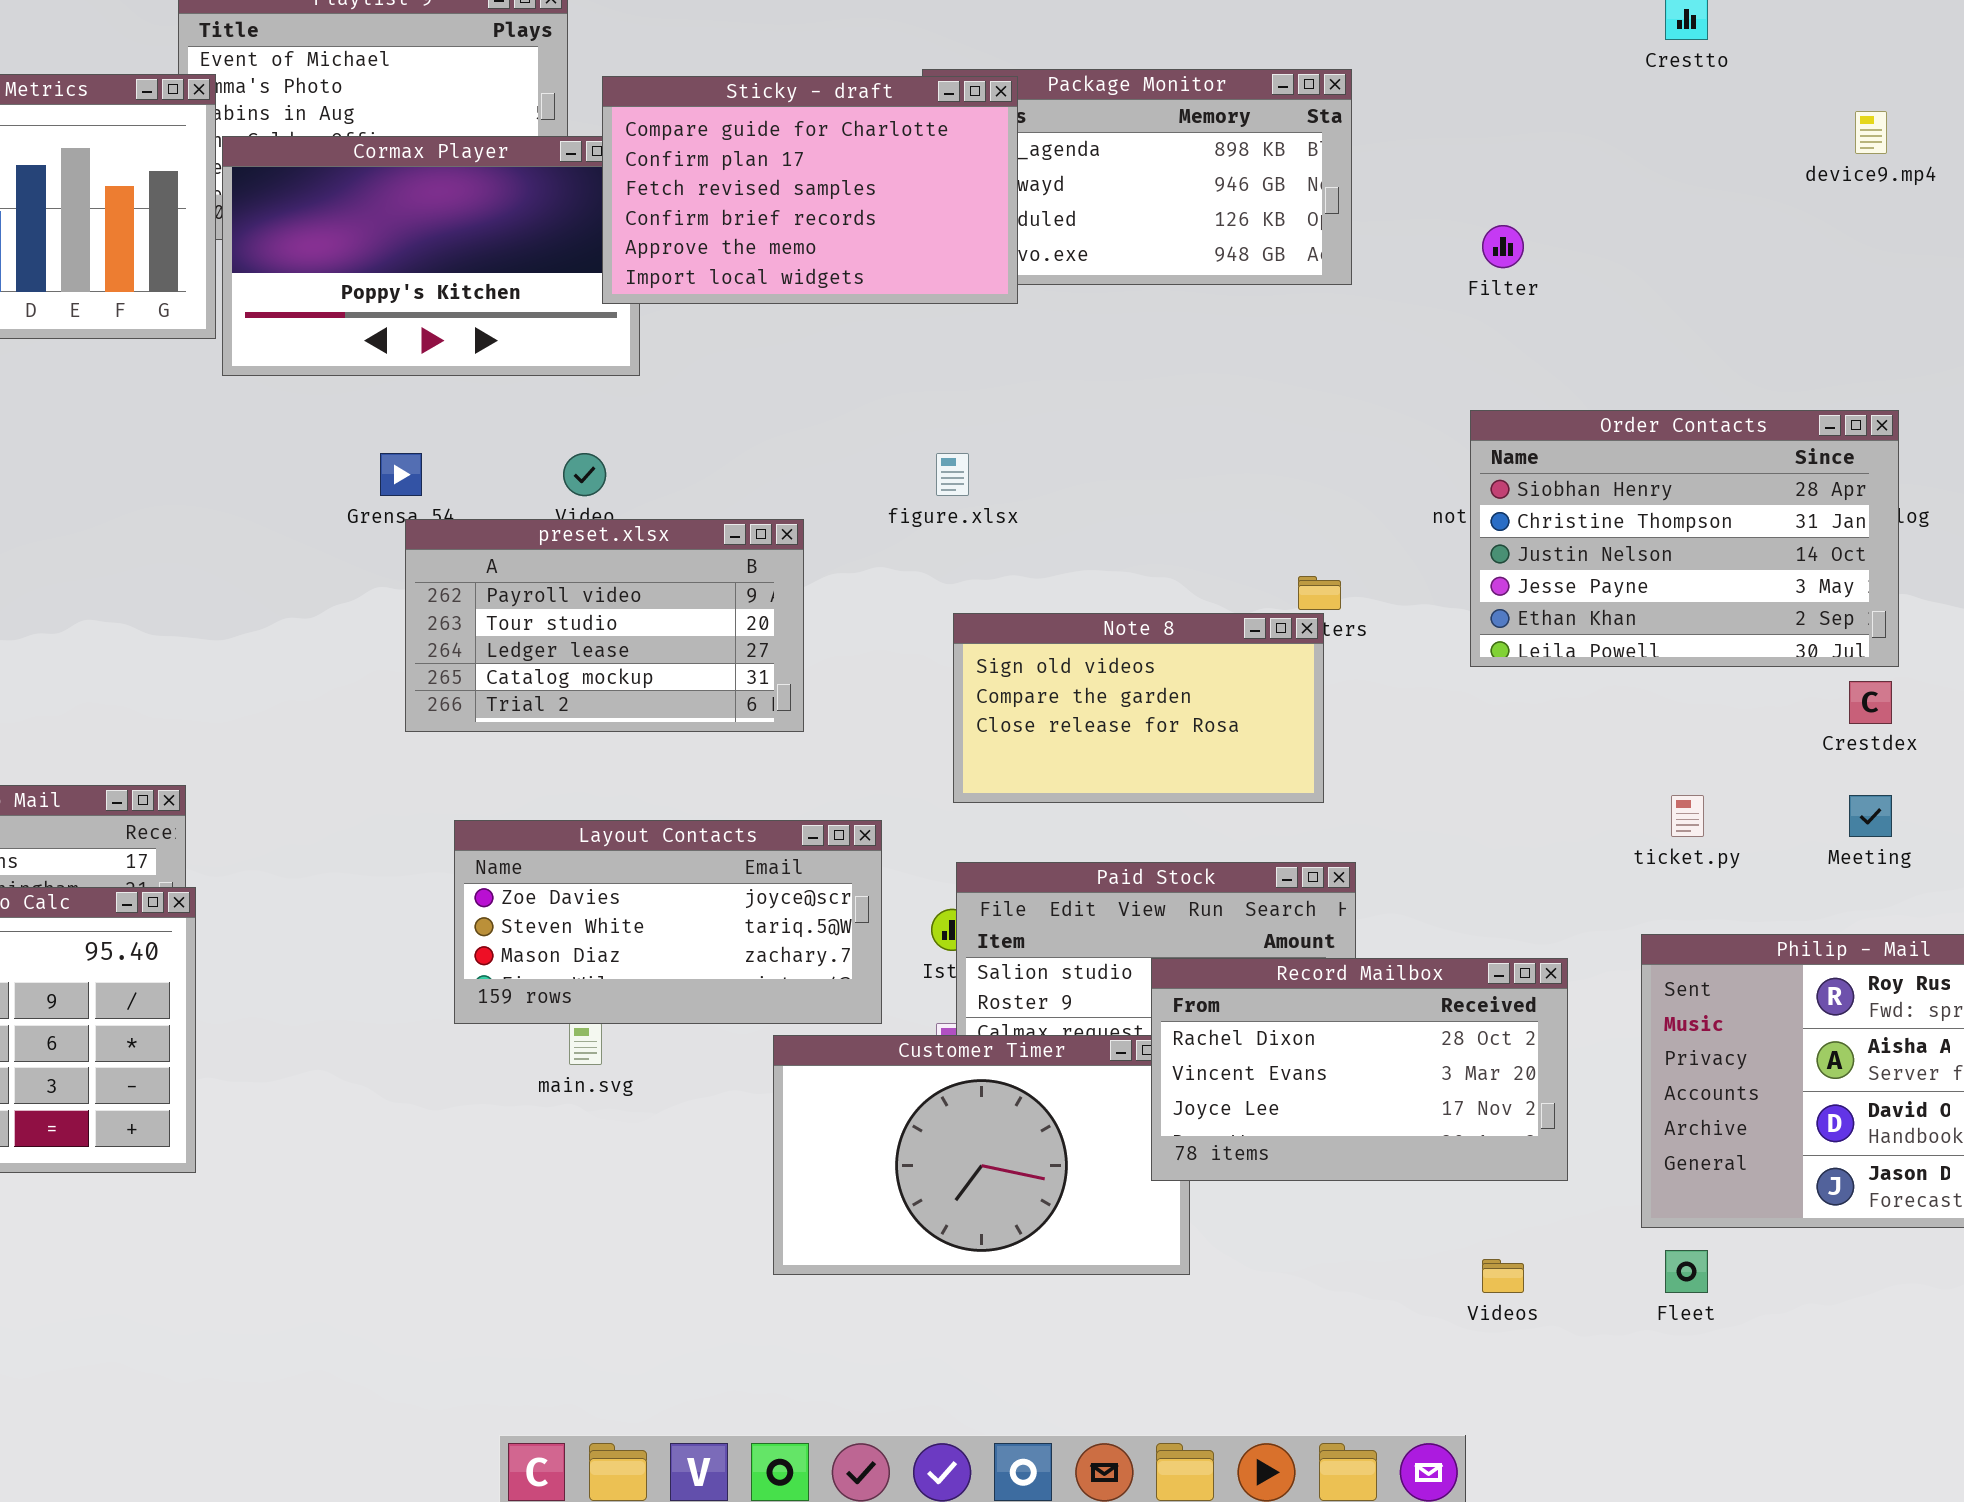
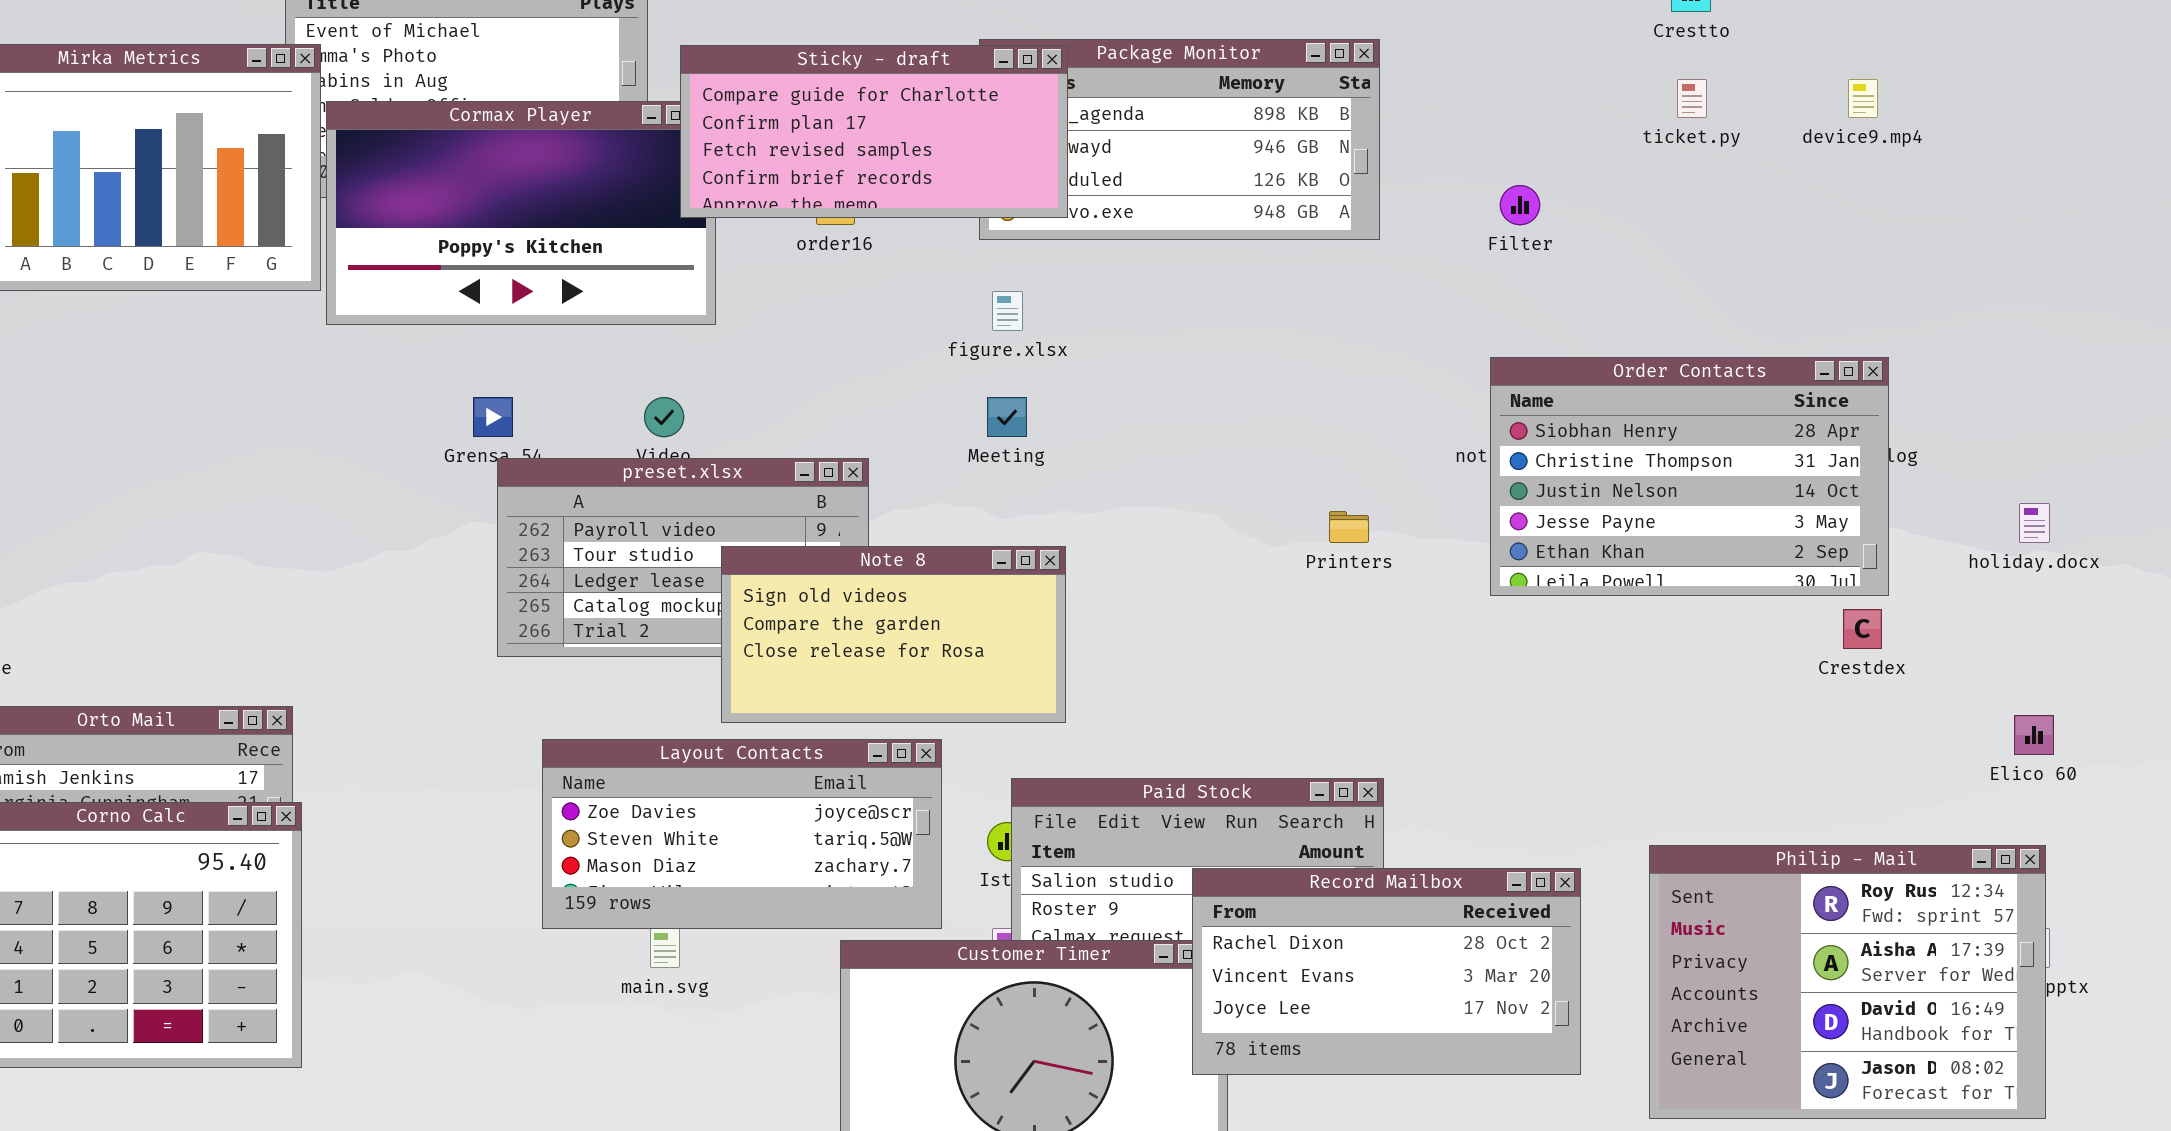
Sticky - draft: [602,76,1018,304] -> [680,45,1068,218], resized
figure.xlsx: [936,453,969,496] -> [992,291,1023,331], moved
Note 8: [953,613,1324,803] -> [721,546,1066,723], moved
ticket.py: [1671,795,1704,837] -> [1677,79,1707,118], moved
Meeting: [1849,795,1892,837] -> [987,397,1027,437], moved

